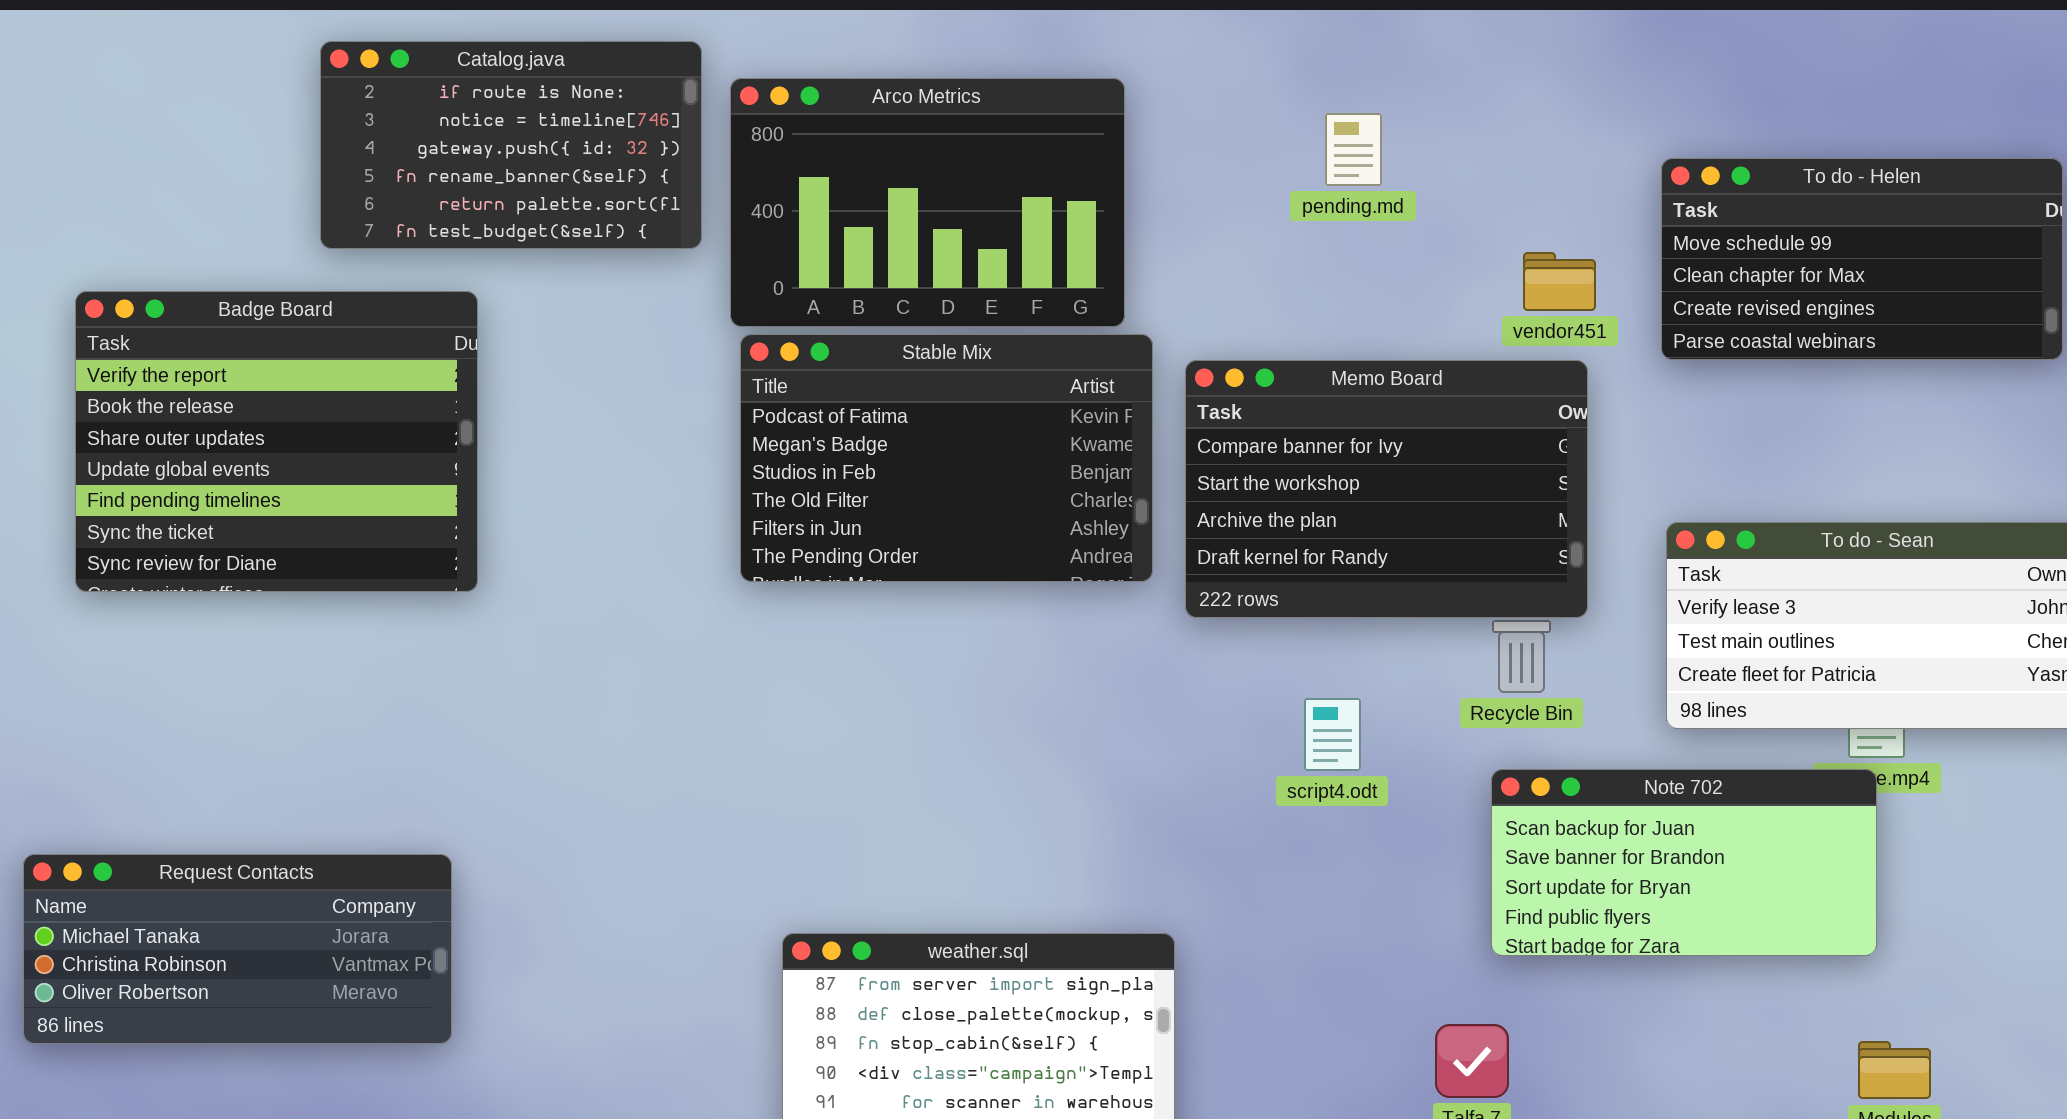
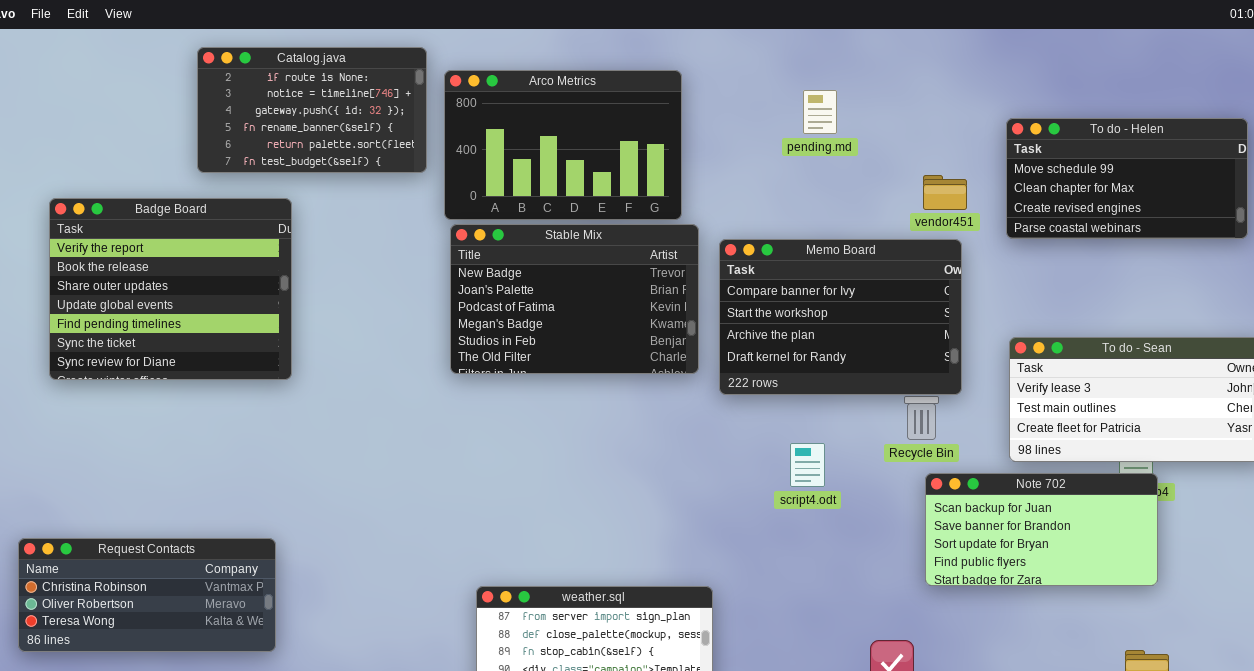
Stable Mix: [740,334,1153,582] -> [450,224,699,374], scrolled up 2 rows
Note 702: [1491,769,1877,956] -> [925,473,1158,586], moved
Request Contacts: [23,854,452,1044] -> [18,538,276,652], scrolled down 1 row

